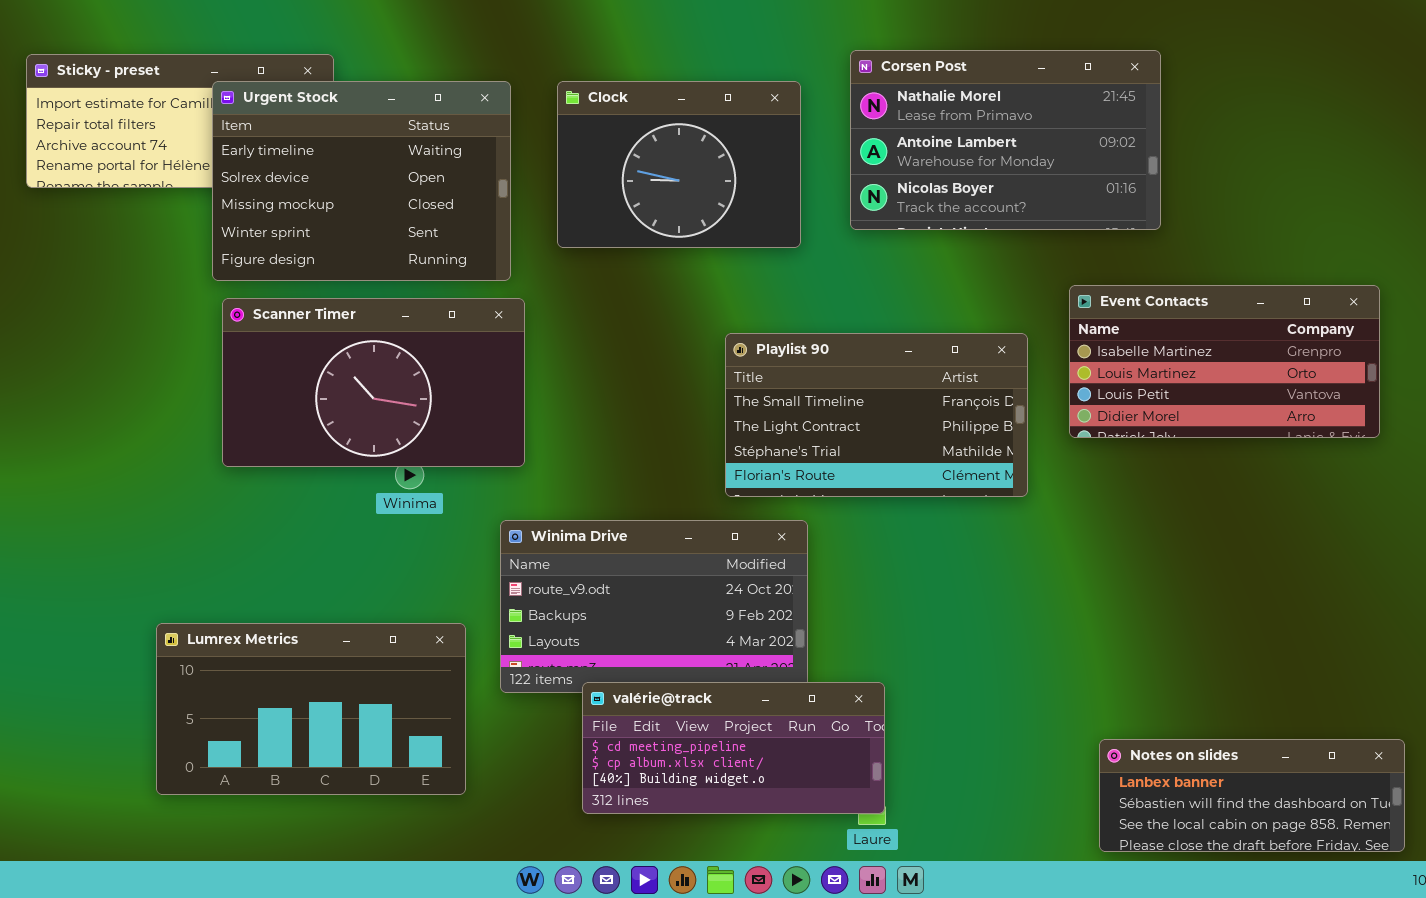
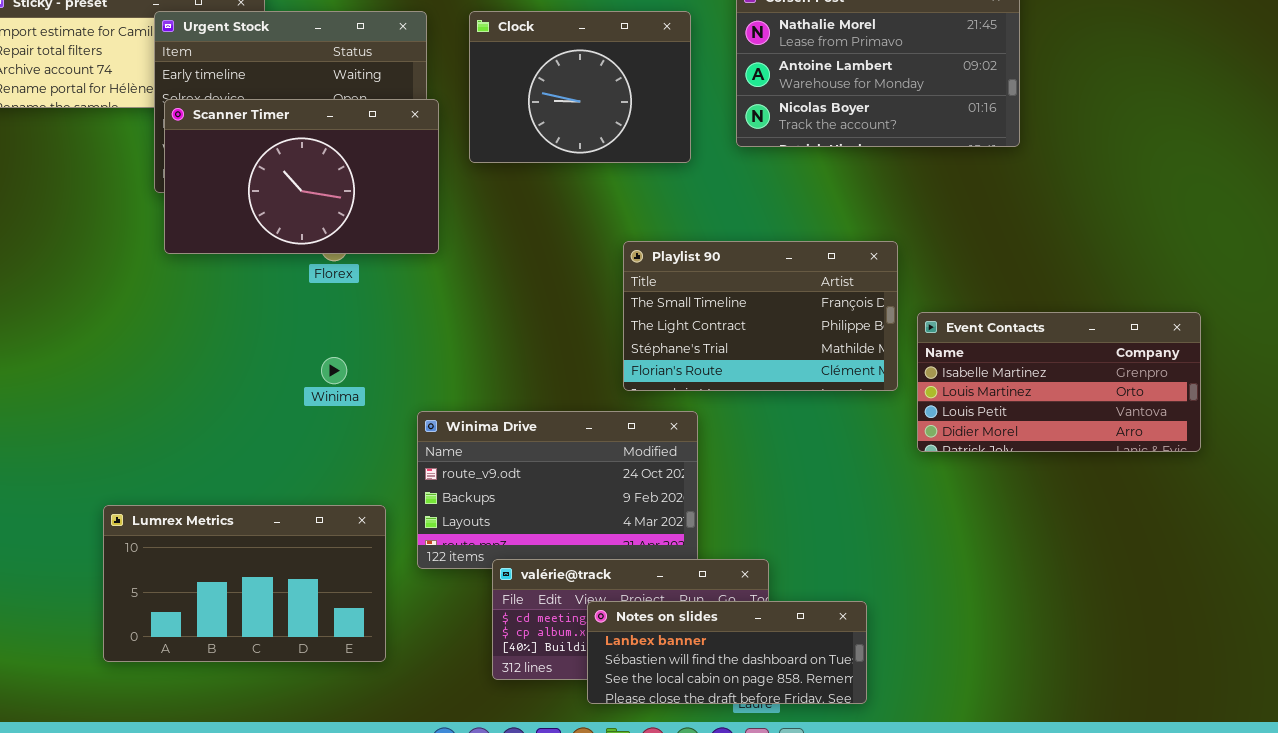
Event Contacts: [1069,285,1380,438] -> [917,312,1201,452], moved
Scanner Timer: [222,298,525,467] -> [164,99,439,254], moved
Notes on slides: [1099,739,1405,852] -> [587,601,867,704], moved

